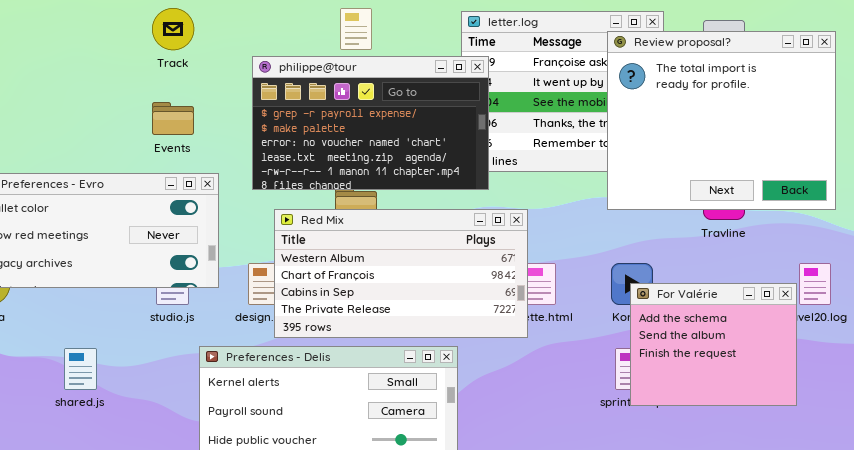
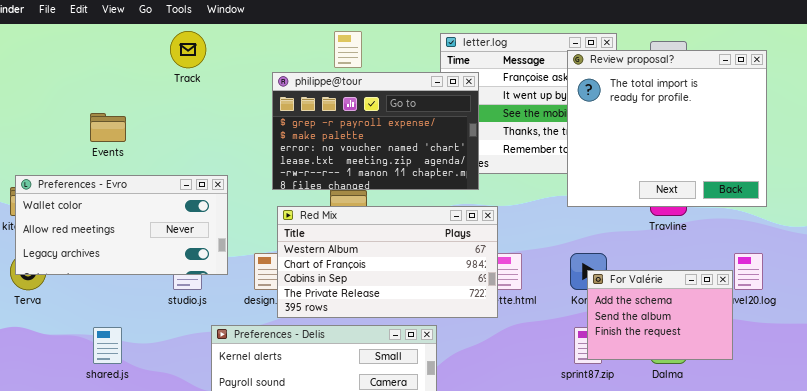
philippe@tour: [252,56,489,190] -> [272,72,479,190], moved
Events: [152,102,194,135] -> [90,113,126,142], moved
For Valérie: [630,283,797,406] -> [587,270,733,360], resized

